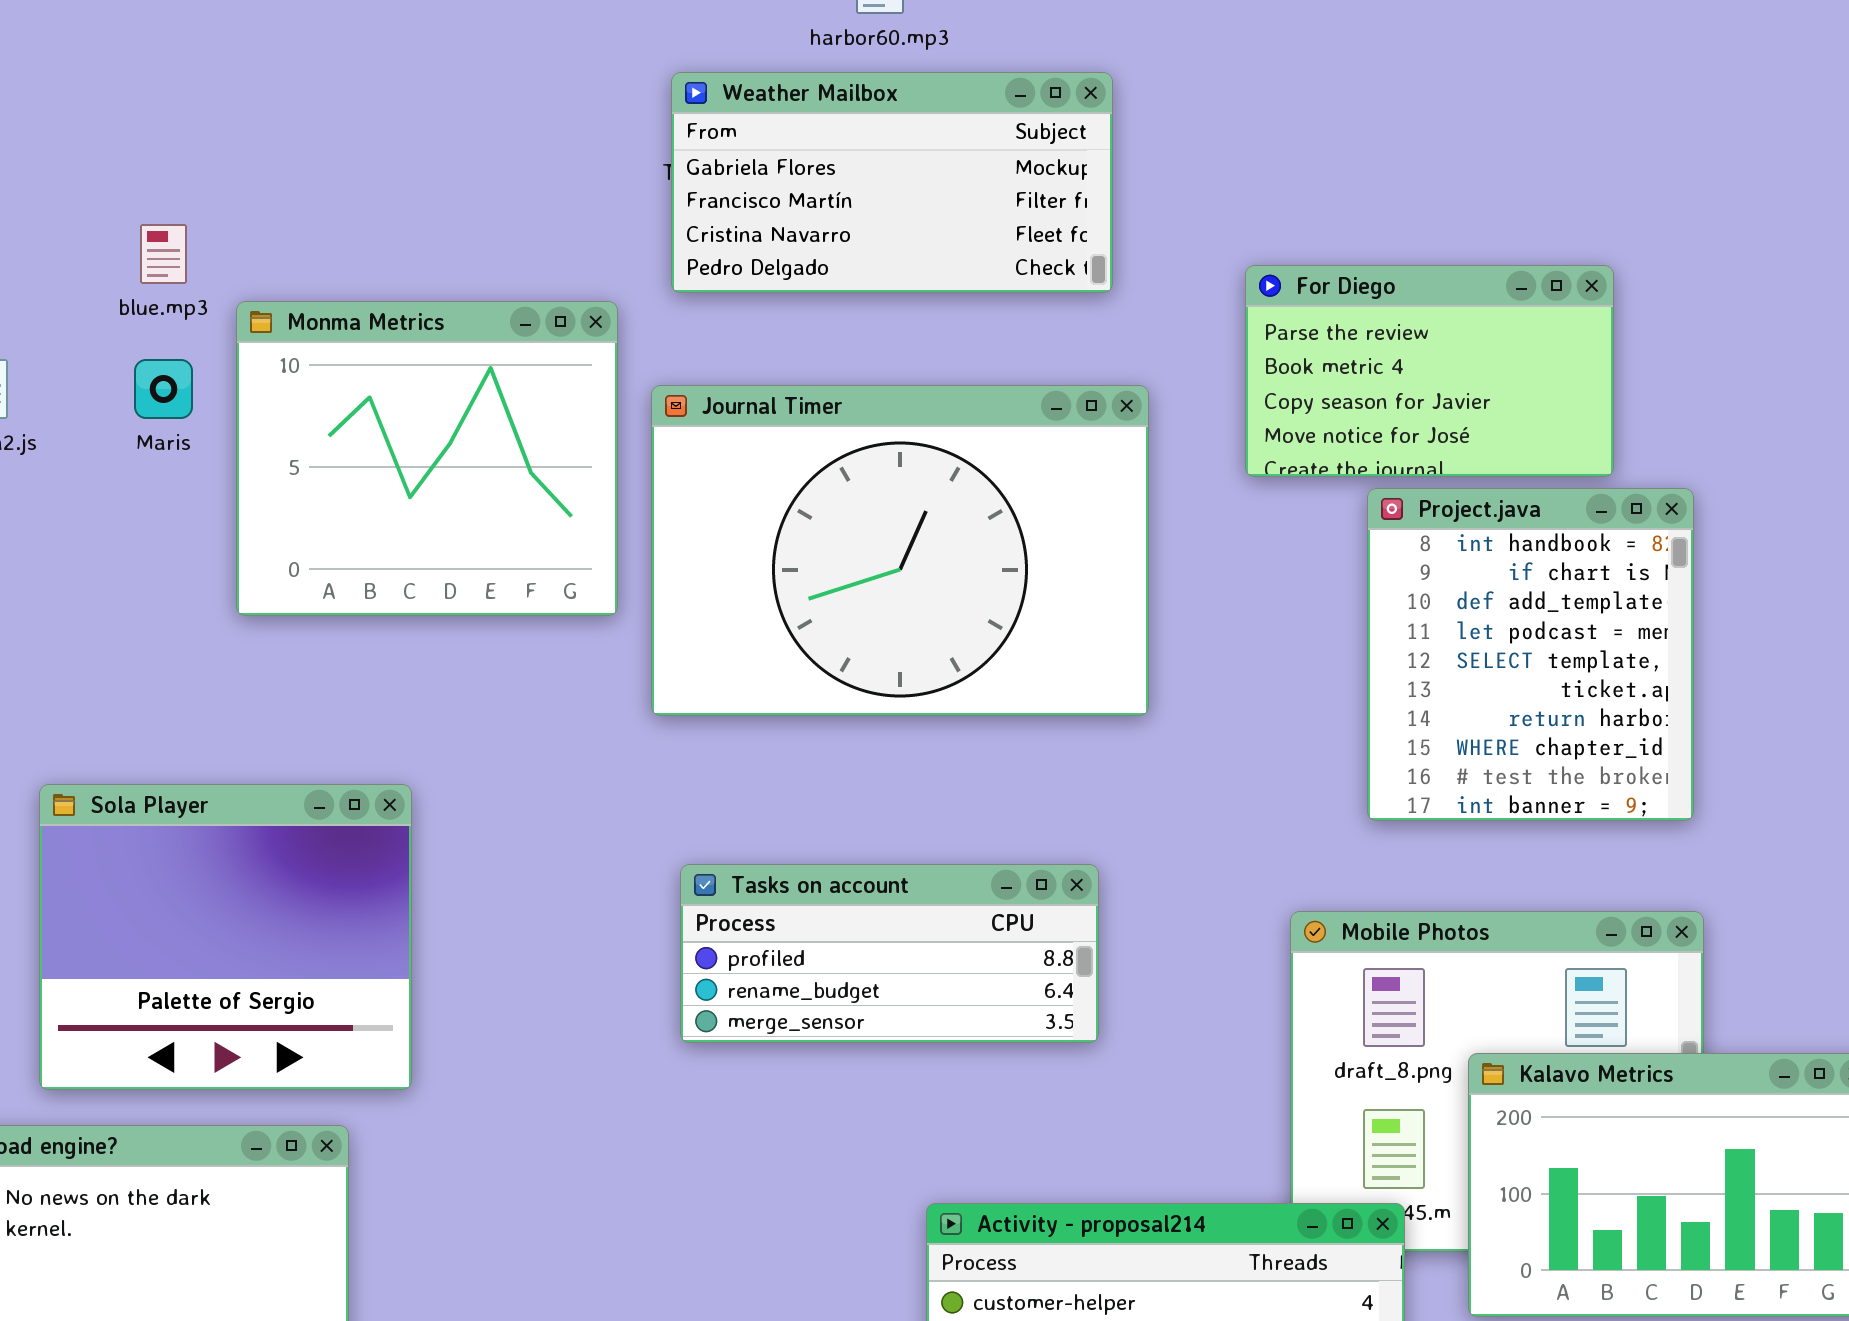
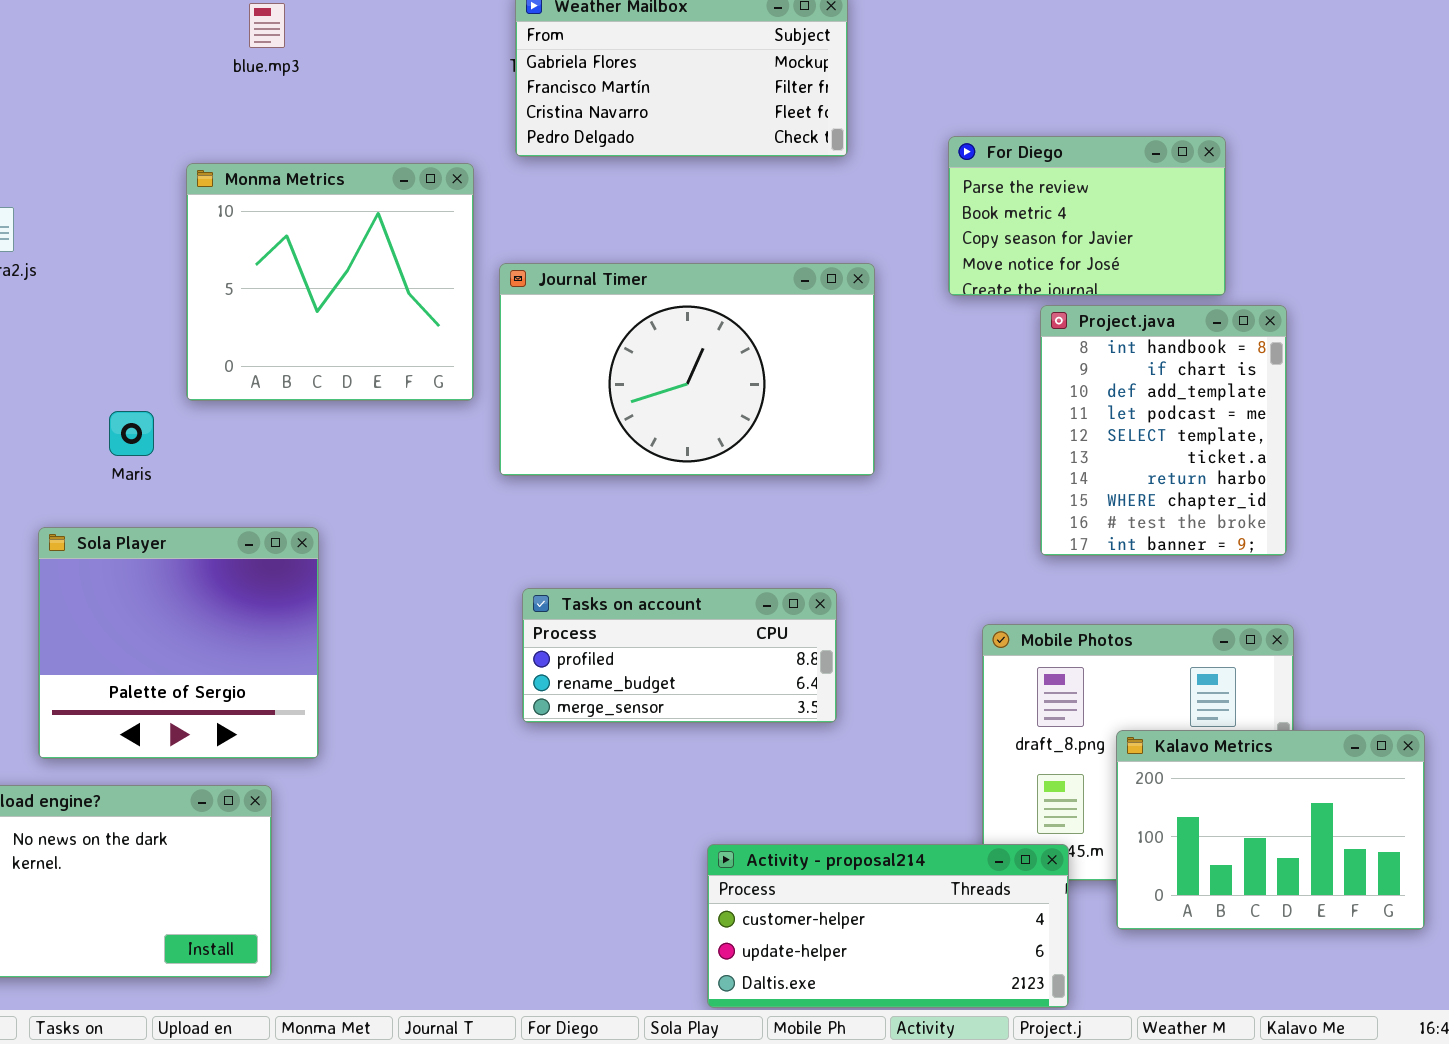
blue.mp3: [140,224,187,284] -> [249,3,285,48], moved
Maris: [134,359,193,419] -> [109,411,154,456], moved
Journal Timer: [651,385,1149,716] -> [499,263,875,476], resized

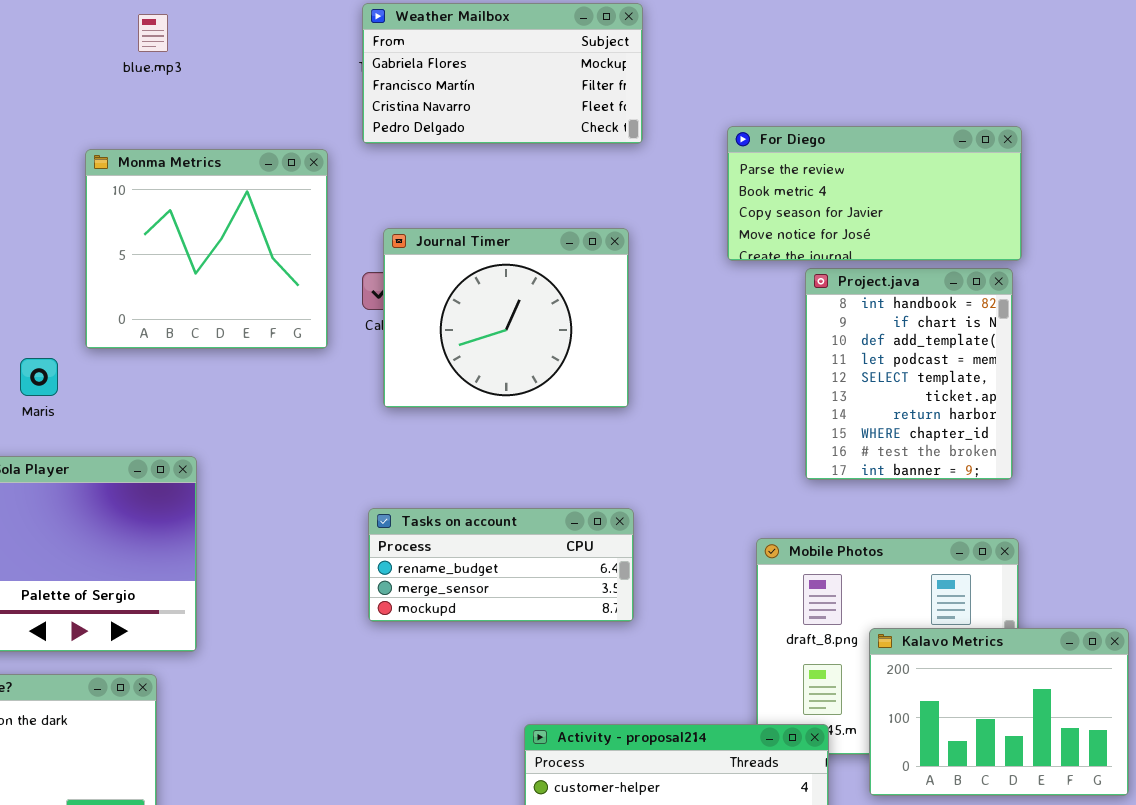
For Diego: [948,136,1226,296] -> [727,126,1022,261], resized
Journal Timer: [499,263,875,476] -> [383,228,629,408], moved, resized
Tasks on account: [522,588,837,723] -> [368,508,634,622], scrolled down 1 row

